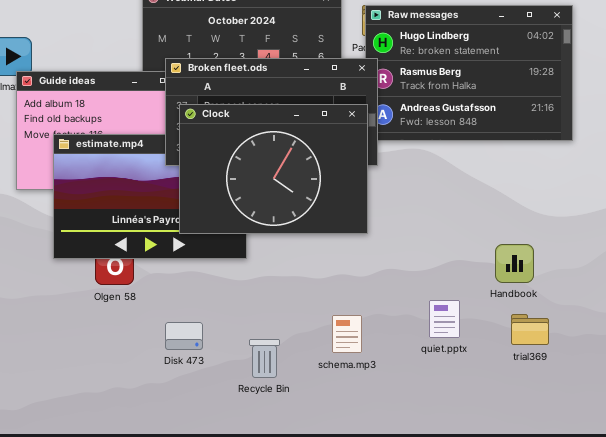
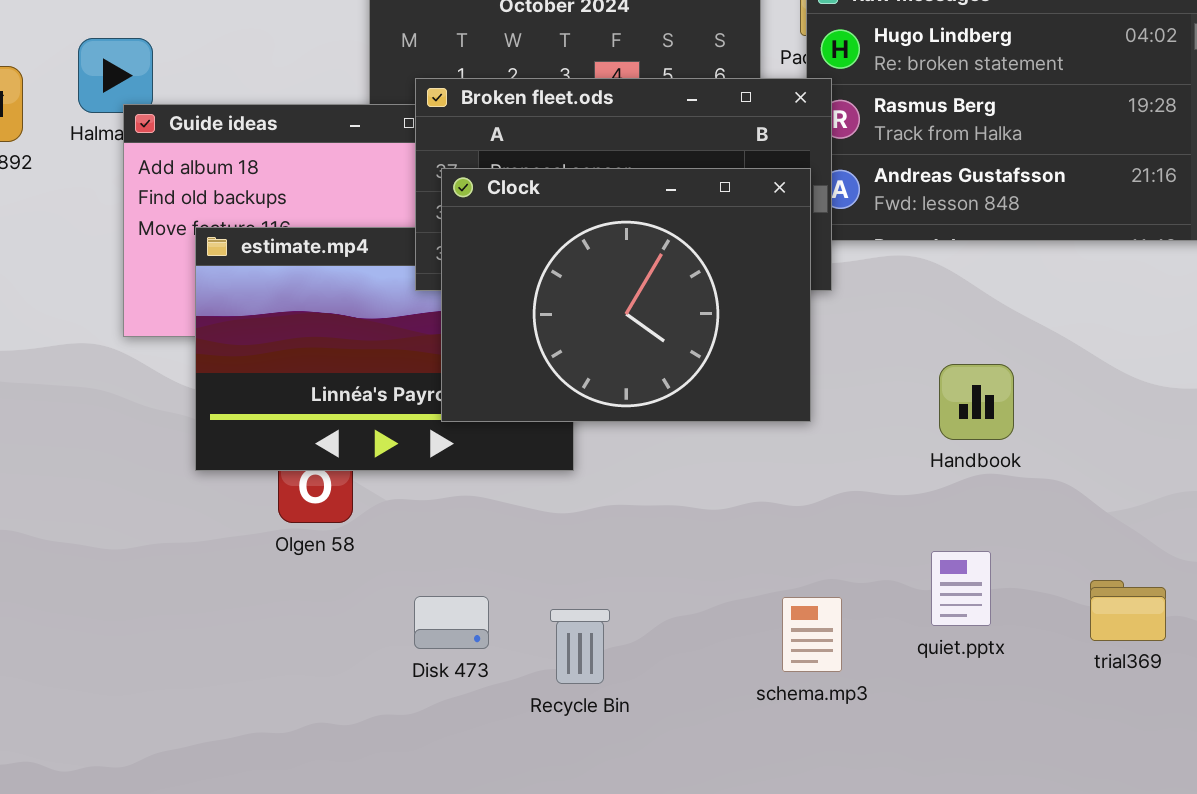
Handbook: [495,244,534,283] -> [939,364,1014,440], moved
schema.mp3: [332,315,362,353] -> [782,597,842,672], moved
Recycle Bin: [249,339,280,378] -> [550,609,610,684], moved

